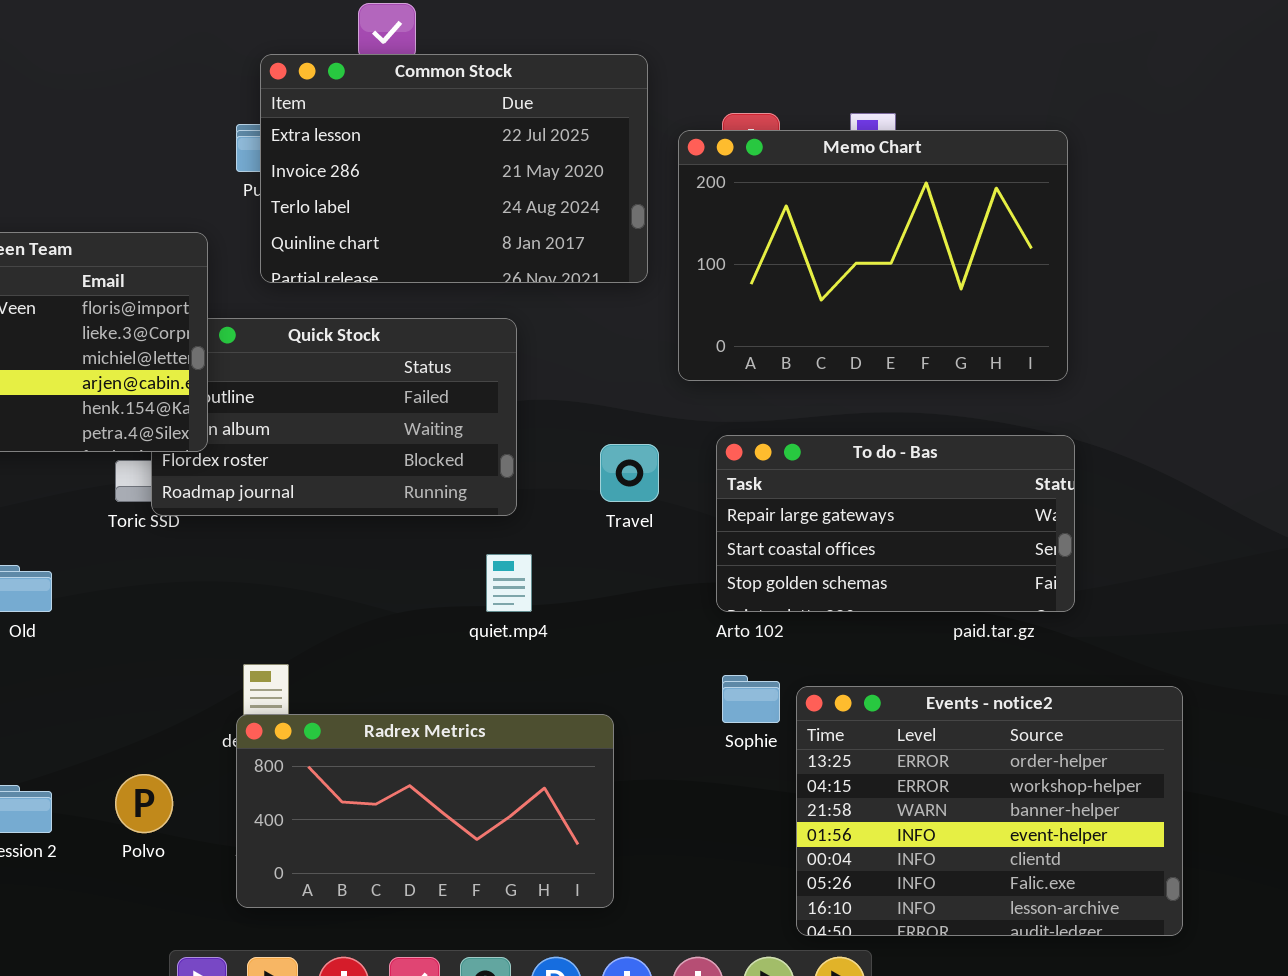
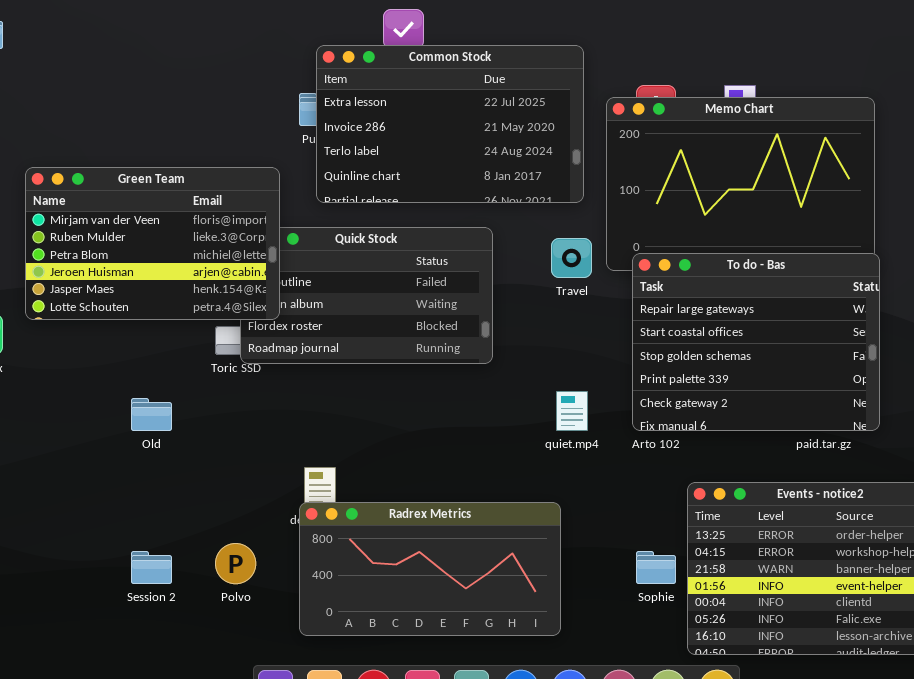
To do - Bas: [716,435,1075,612] -> [632,253,880,431], resized
Travel: [600,444,659,502] -> [551,238,592,278], moved
quiet.mp4: [486,554,532,612] -> [556,391,588,431], moved
Sophie: [722,675,780,723] -> [636,551,676,584], moved

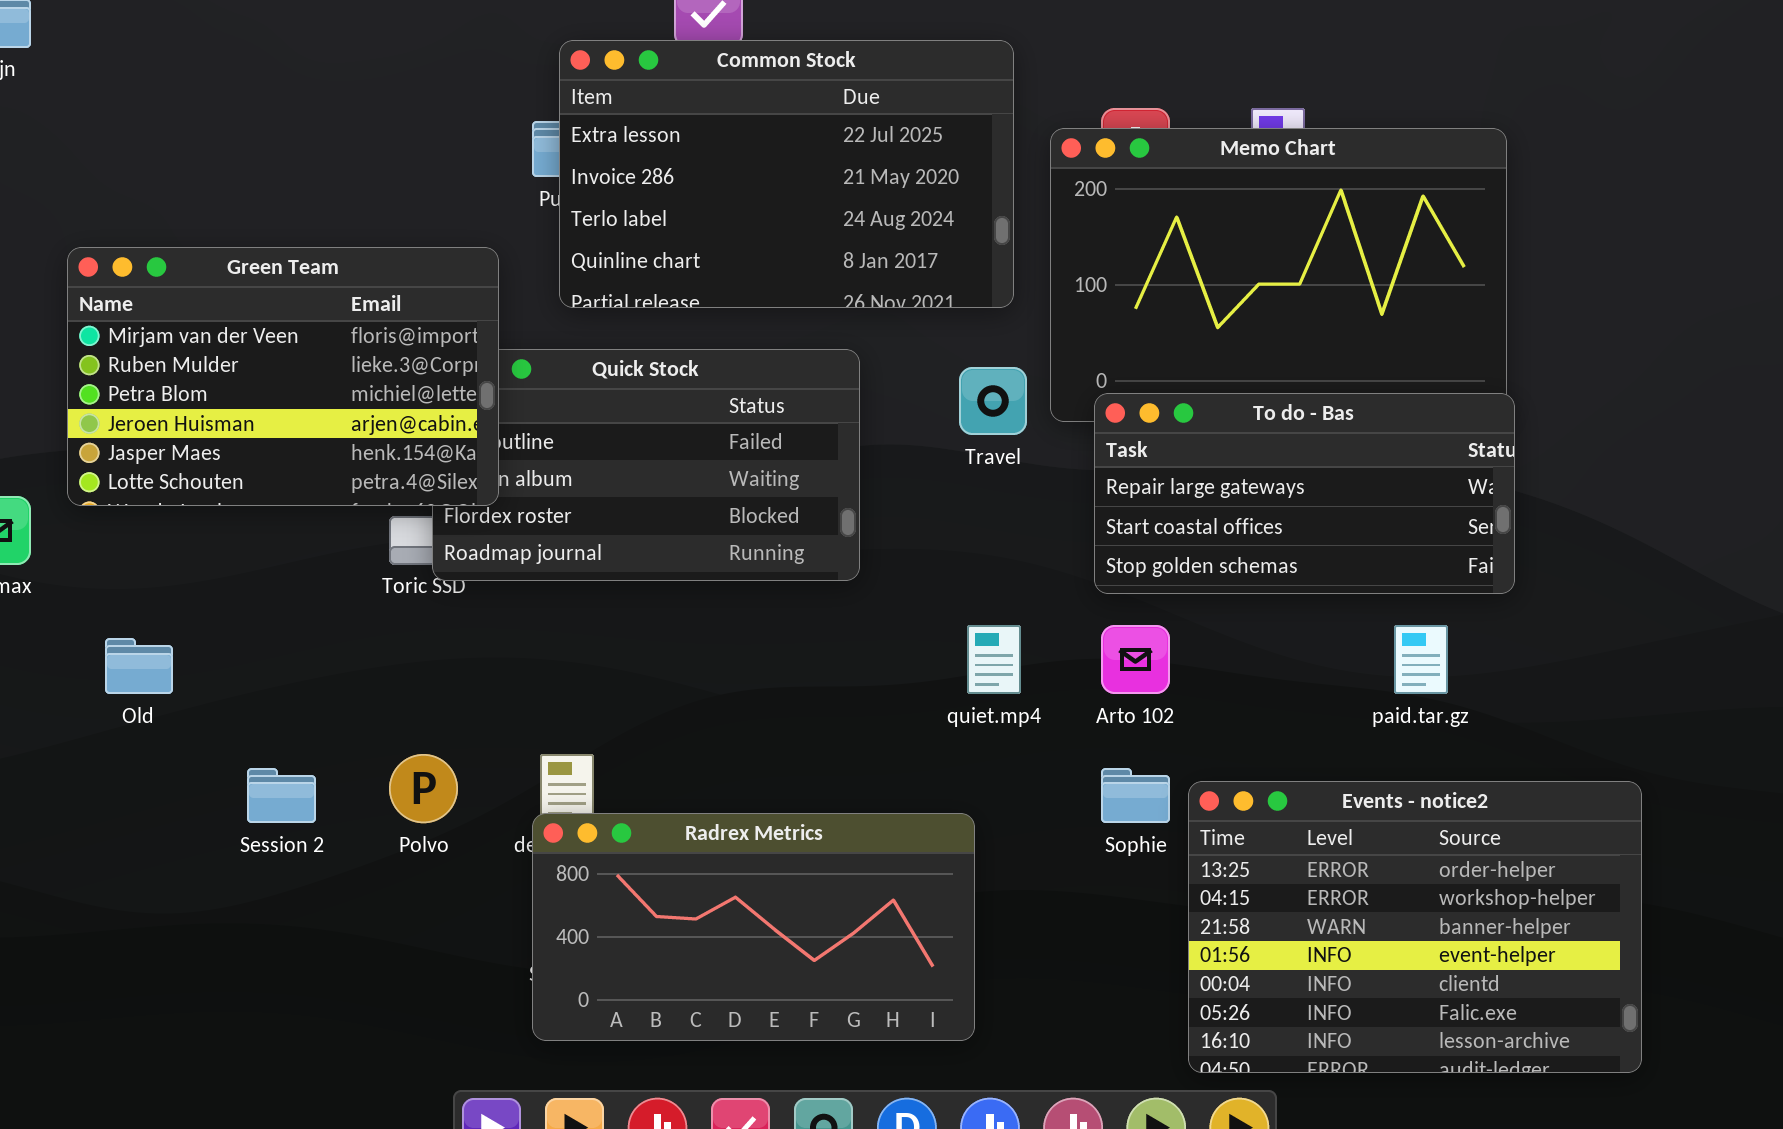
To do - Bas: [632,253,880,431] -> [1094,393,1515,594], resized
Old: [131,398,172,431] -> [105,638,173,694], moved
Polvo: [215,543,256,584] -> [389,754,458,823], moved
Session 2: [131,551,172,584] -> [247,768,316,823], moved
Sophie: [636,551,676,584] -> [1101,768,1170,823], moved

